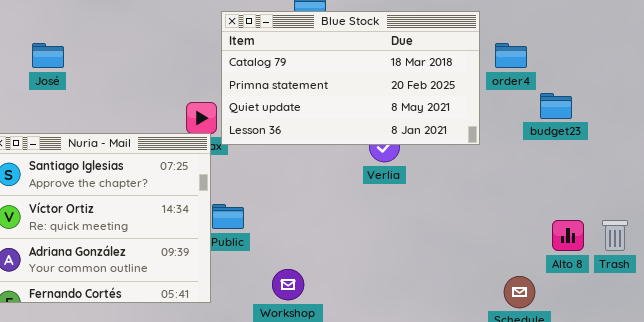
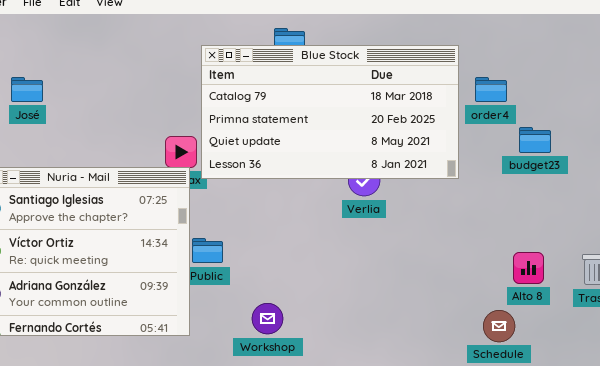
Alto 8: [552,220,584,251] -> [513,252,544,284], moved

